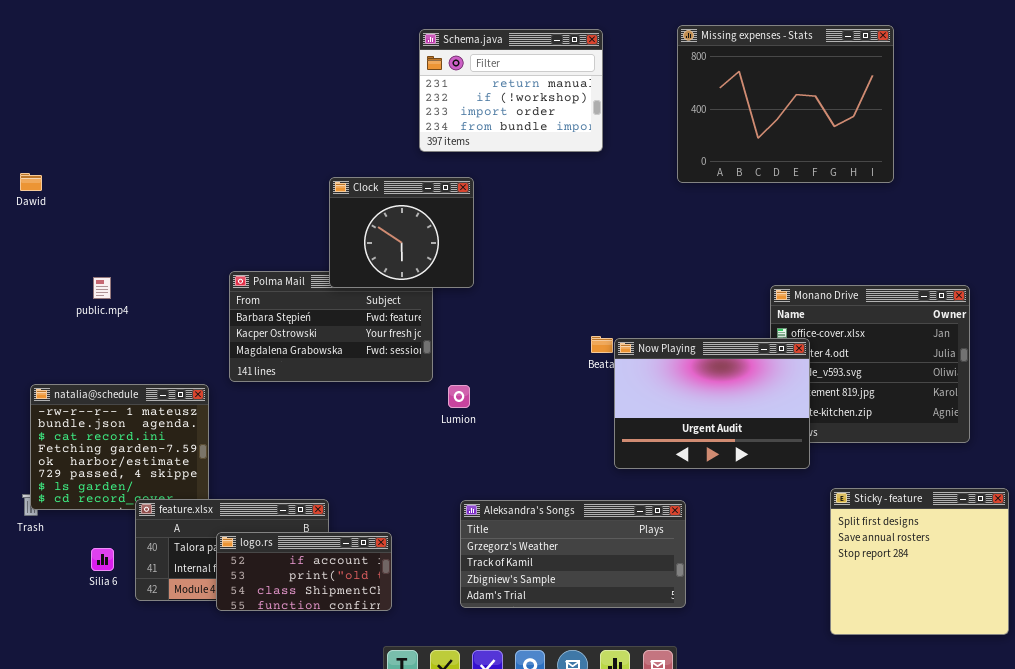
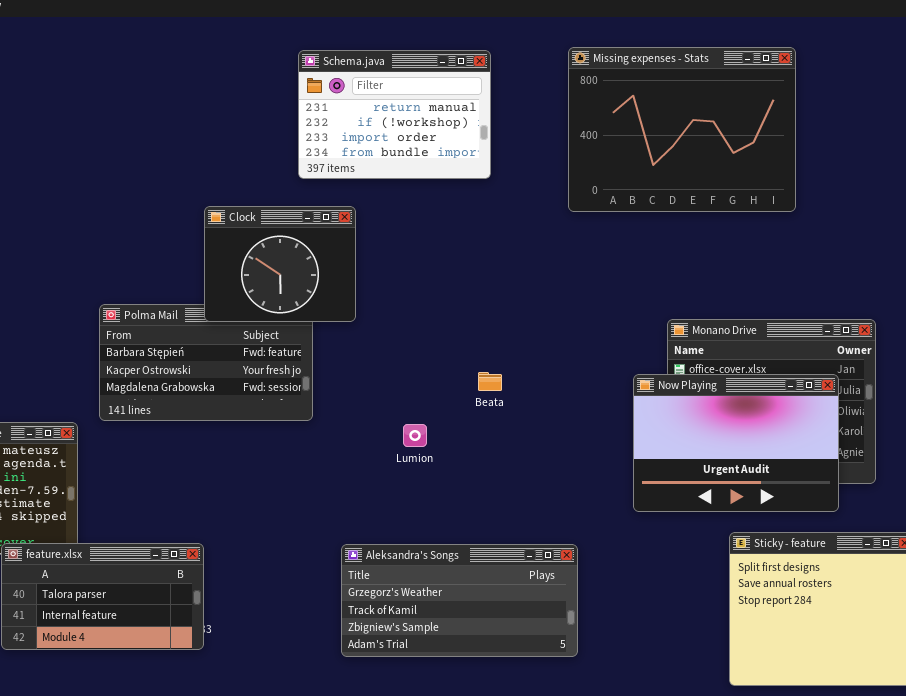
Now Playing: [614,338,810,469] -> [633,374,839,512], moved
Lumion: [448,385,470,408] -> [403,424,427,447], moved
logo.rs: [216,532,392,611] -> none, closed

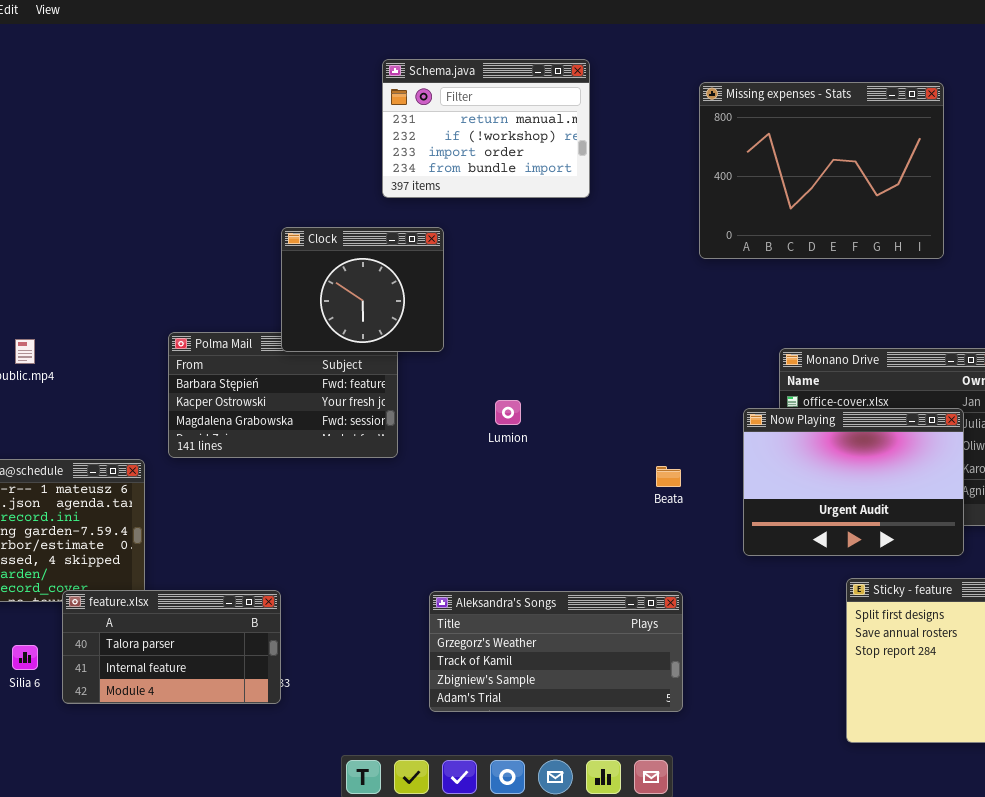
Missing expenses - Stats: [568,47,796,212] -> [699,82,944,259], moved
Beata: [478,372,502,391] -> [656,466,681,487], moved
Lumion: [403,424,427,447] -> [495,400,521,425], moved

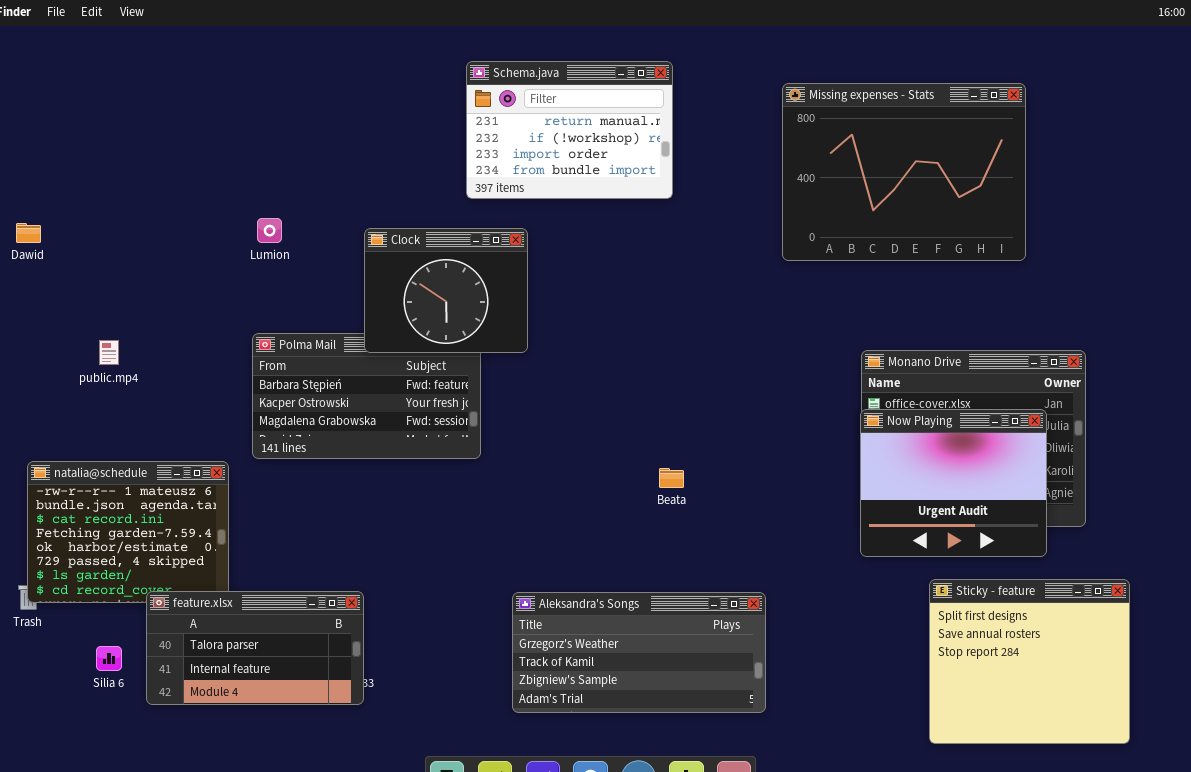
Lumion: [495,400,521,425] -> [257,218,282,243], moved
Now Playing: [743,408,964,556] -> [860,409,1047,557], resized
Beata: [656,466,681,487] -> [659,468,684,488], moved

